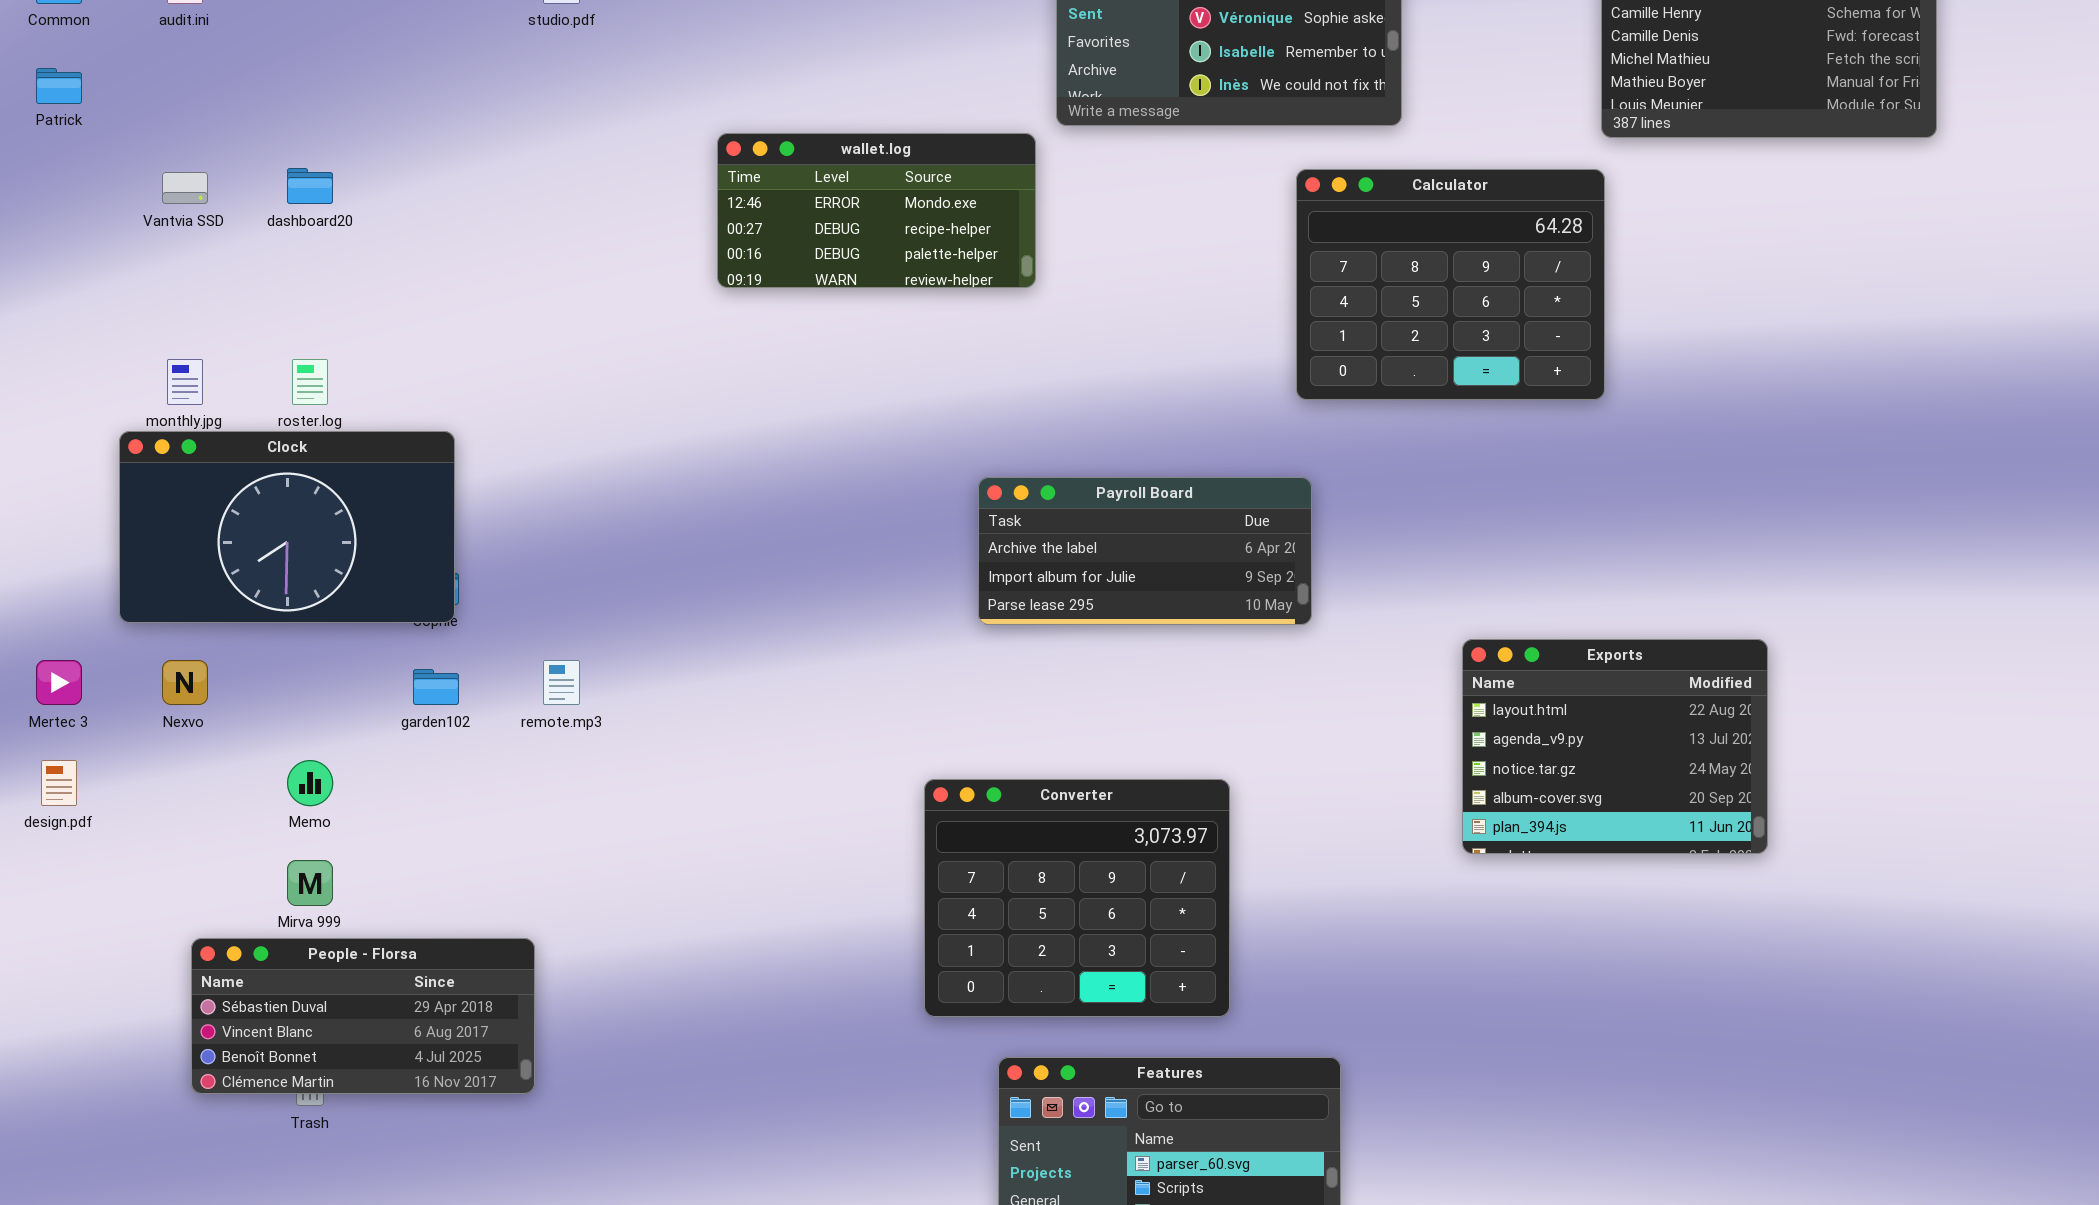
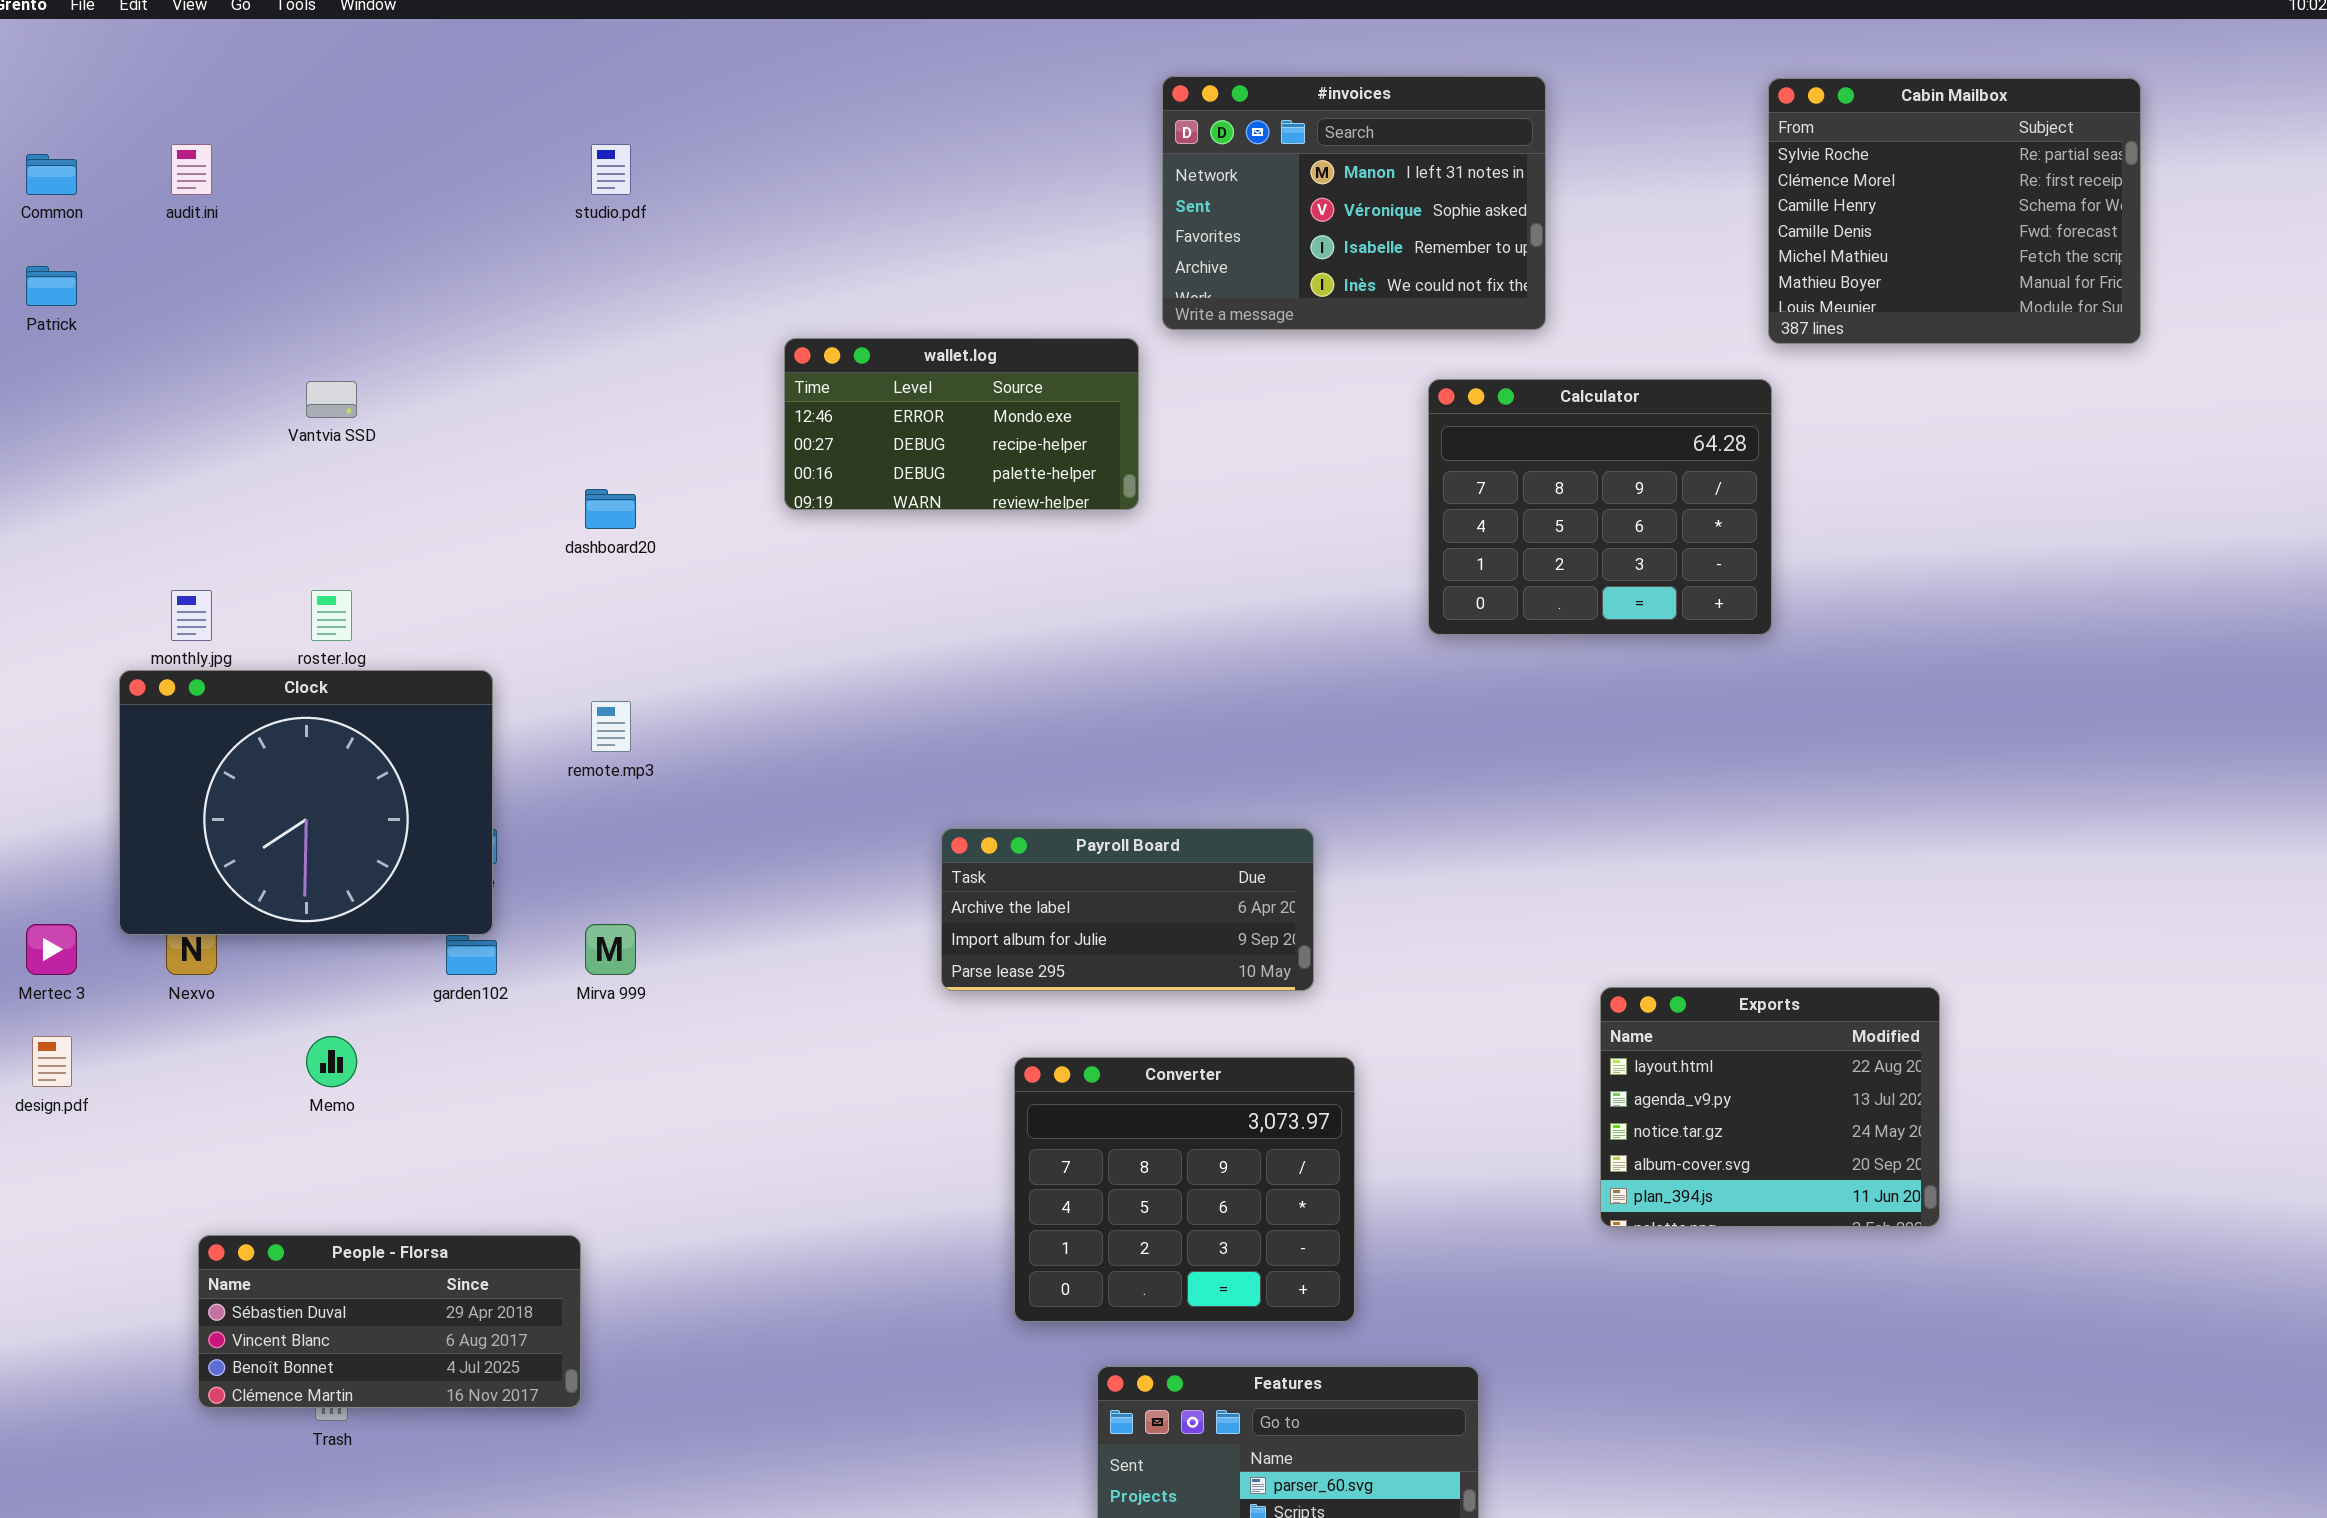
dashboard20: [287,168,333,204] -> [585,489,636,529], moved
Vantvia SSD: [162,172,208,204] -> [306,381,357,418], moved
Clock: [119,431,455,623] -> [119,670,493,935], resized
Payroll Board: [978,477,1312,625] -> [941,828,1314,991], moved
Exports: [1462,639,1768,854] -> [1600,987,1940,1227], moved
remote.mp3: [543,660,580,705] -> [591,701,631,752], moved
Mirva 999: [287,860,333,906] -> [585,924,636,975], moved

